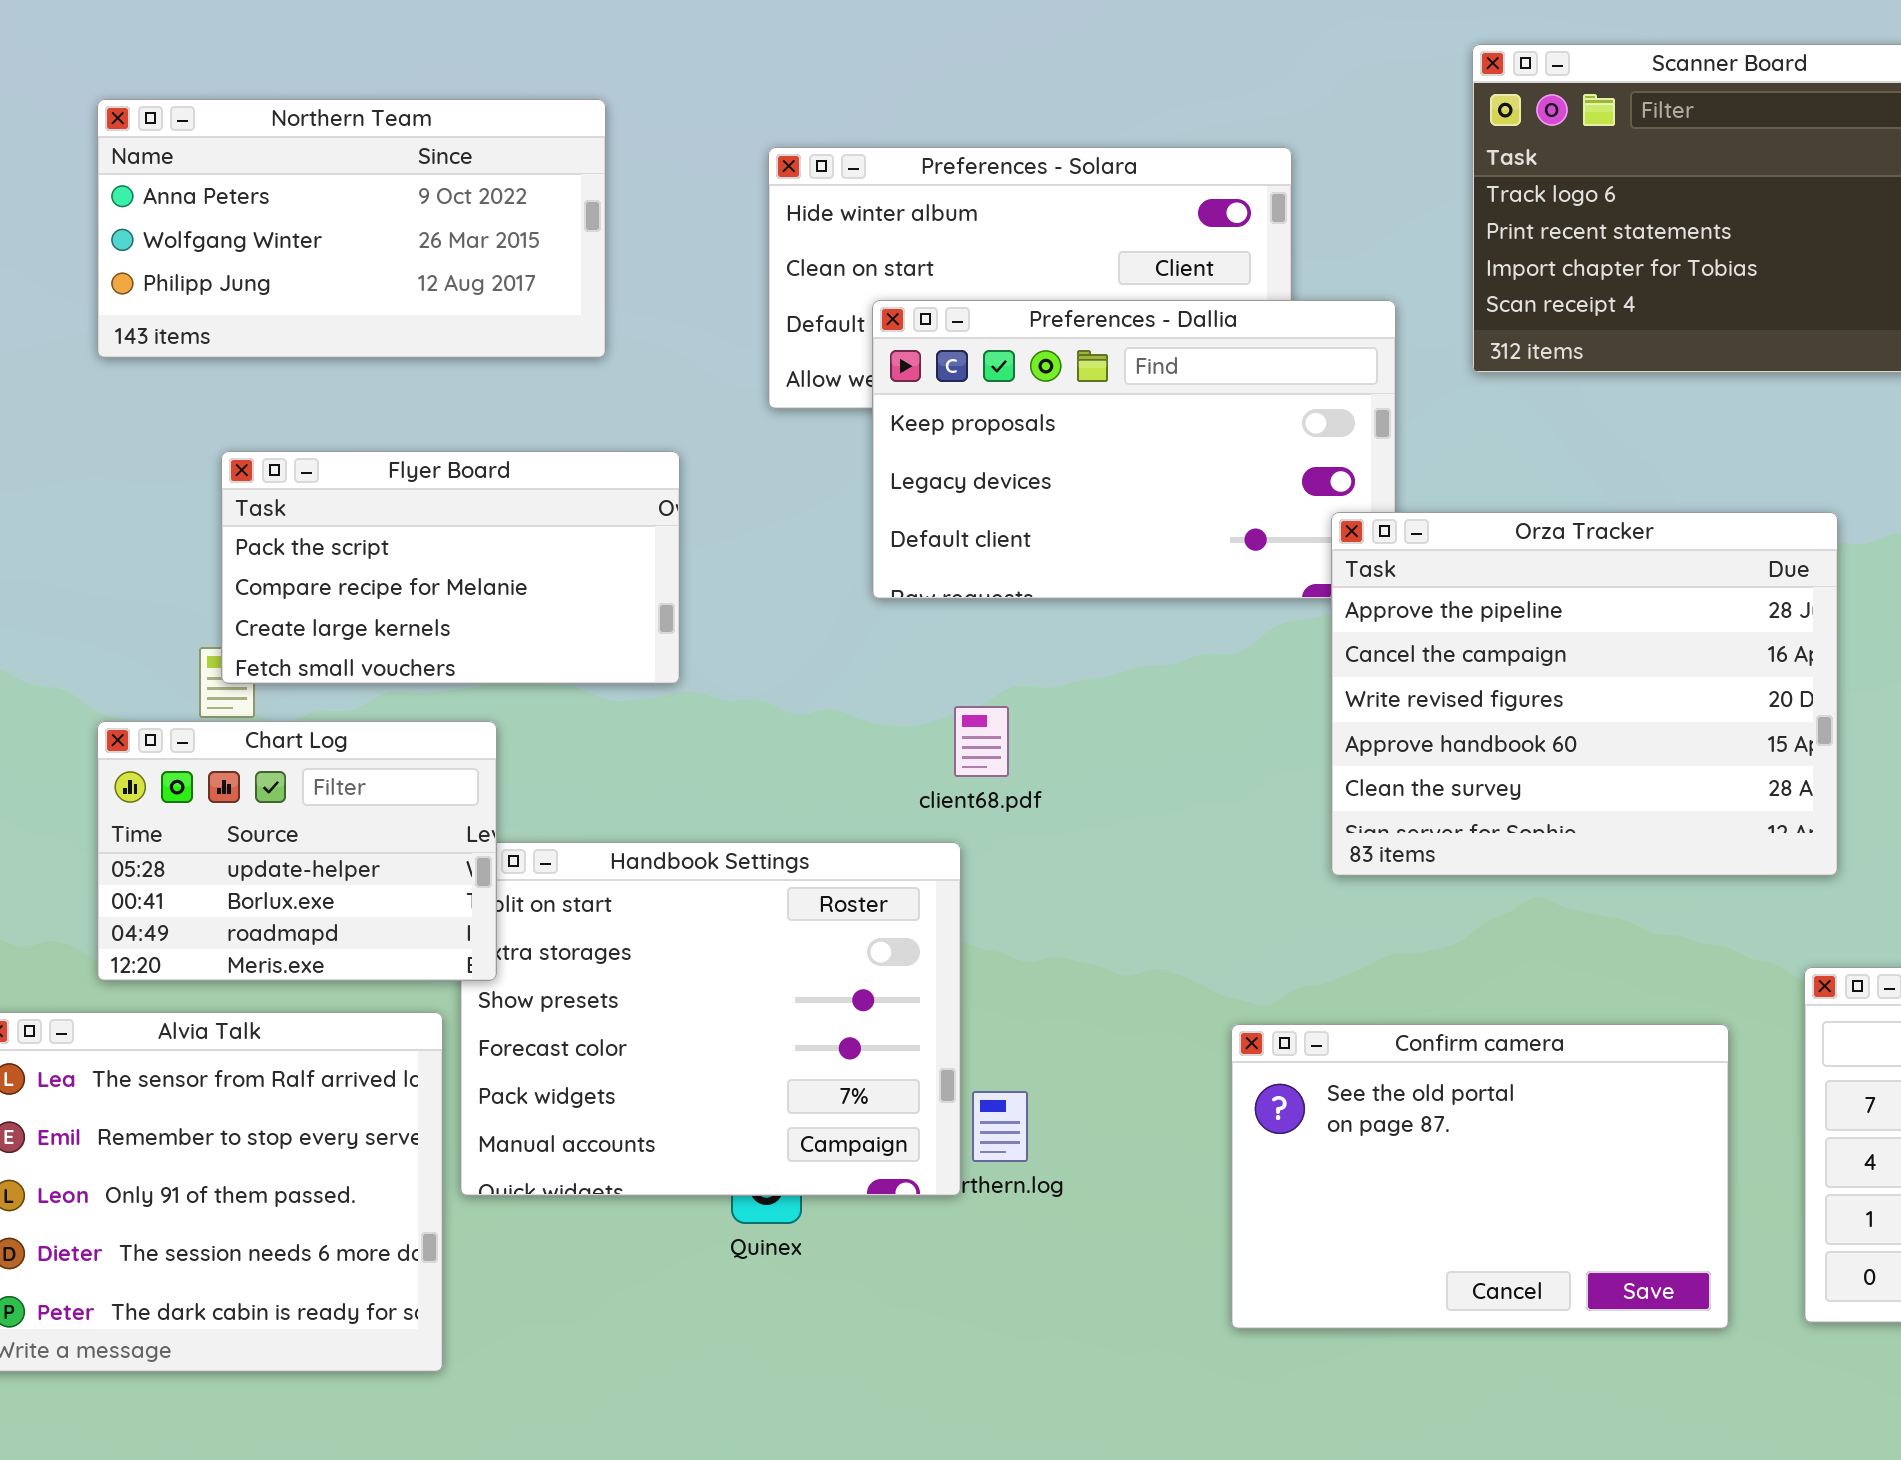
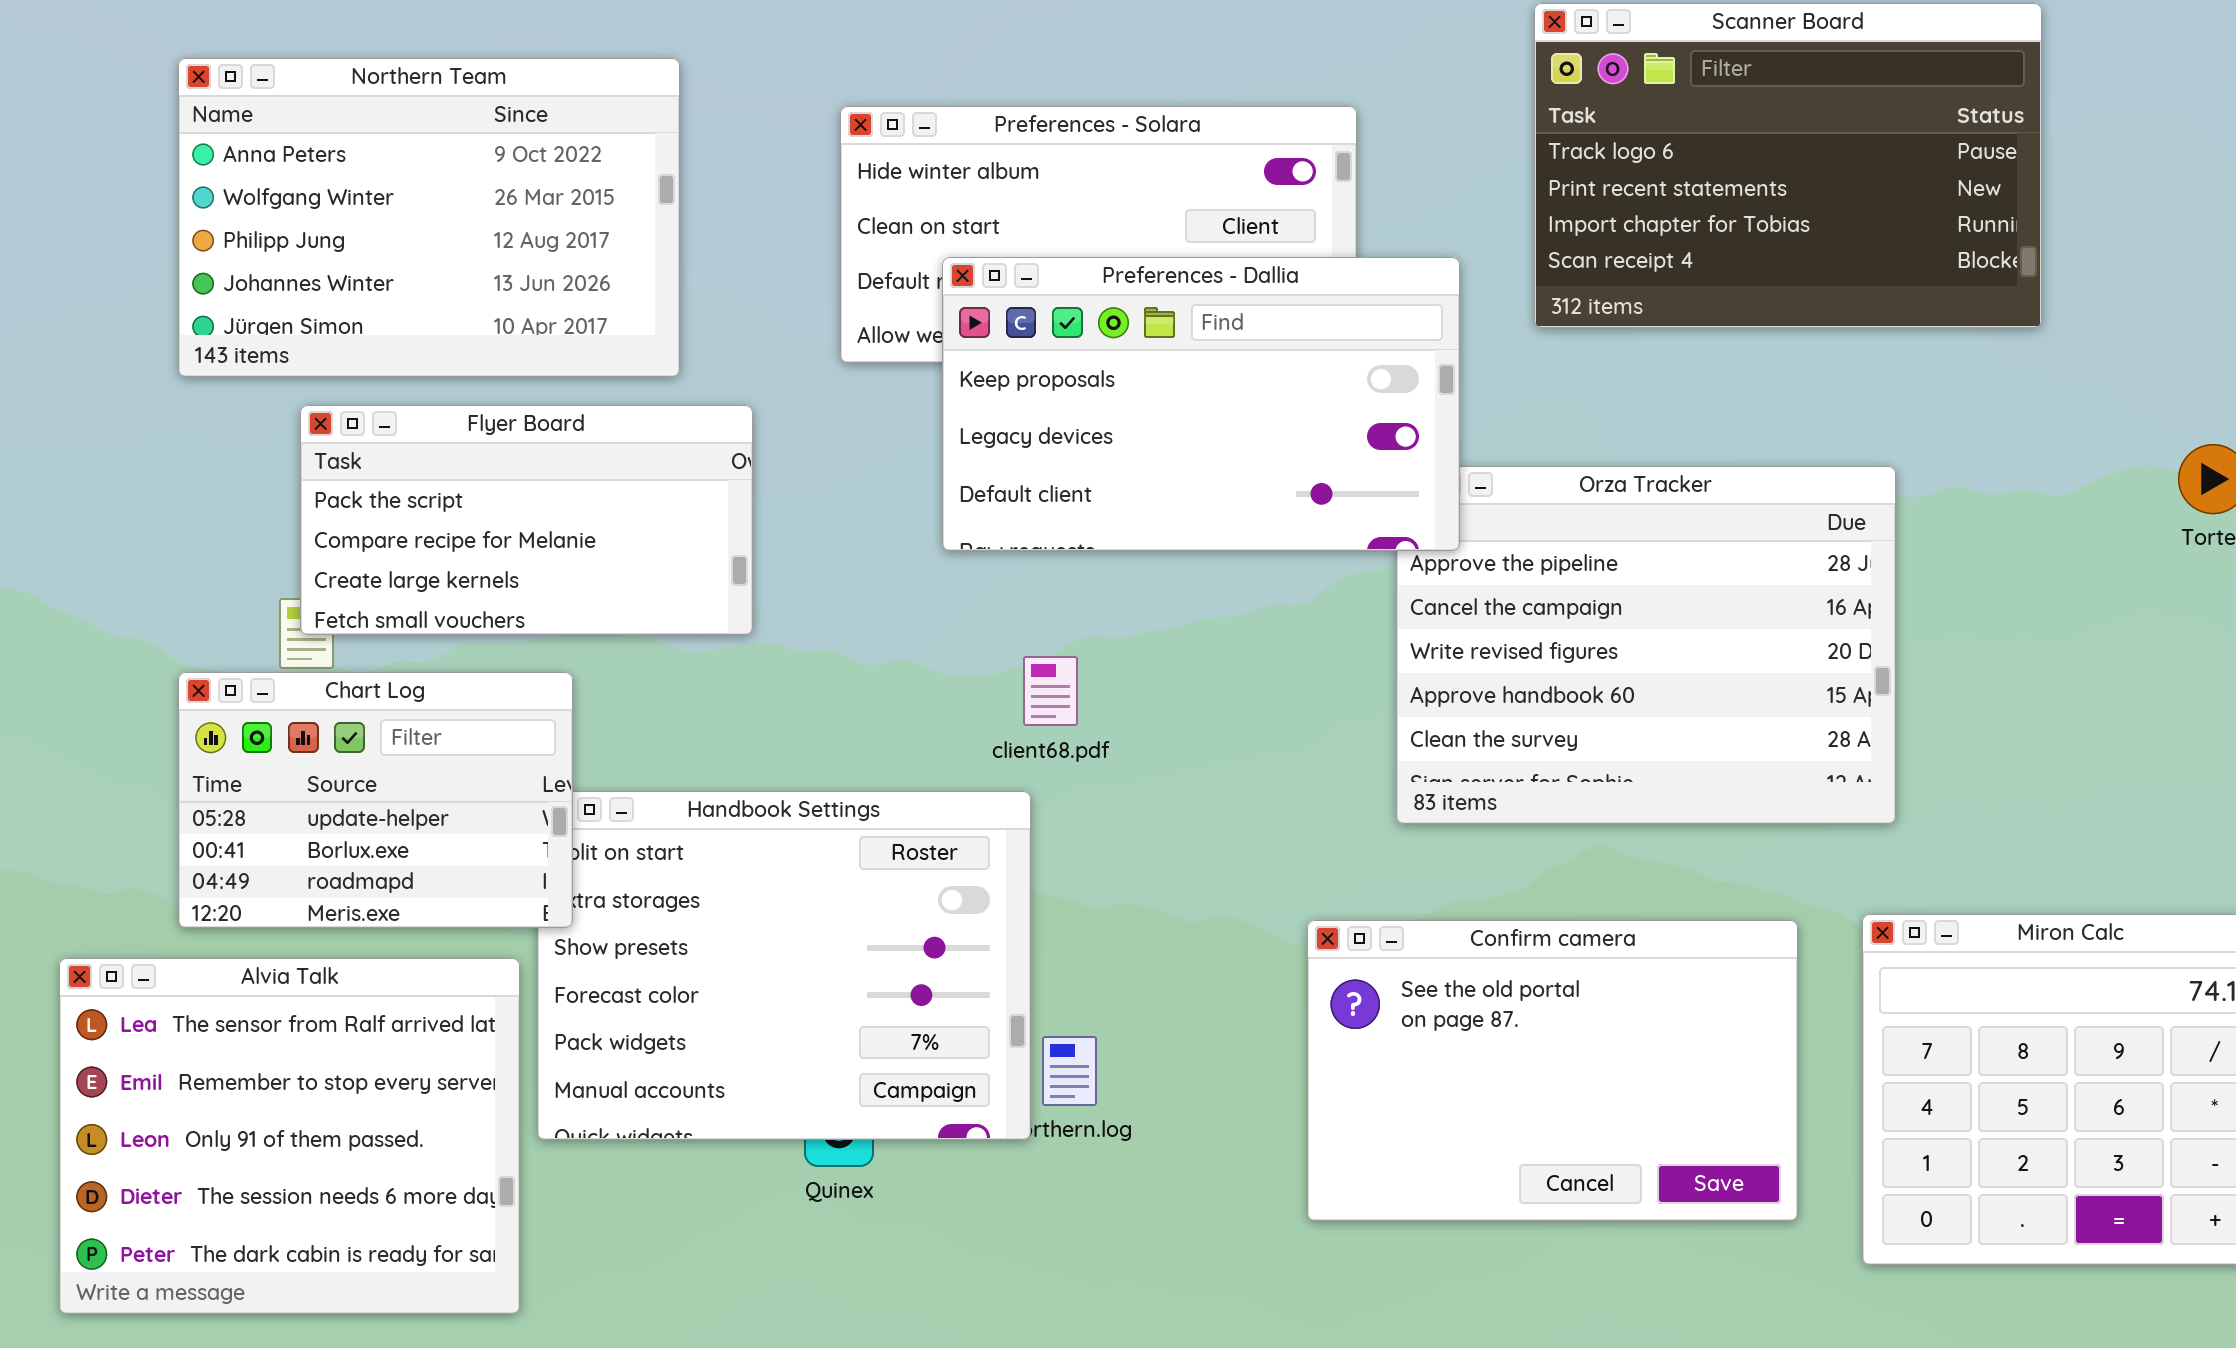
Northern Team: [97,99,606,358] -> [178,58,680,377], resized
Preferences - Dallia: [872,300,1396,599] -> [942,257,1460,551], raised
Confirm camera: [1231,1024,1729,1329] -> [1307,920,1798,1221], moved

